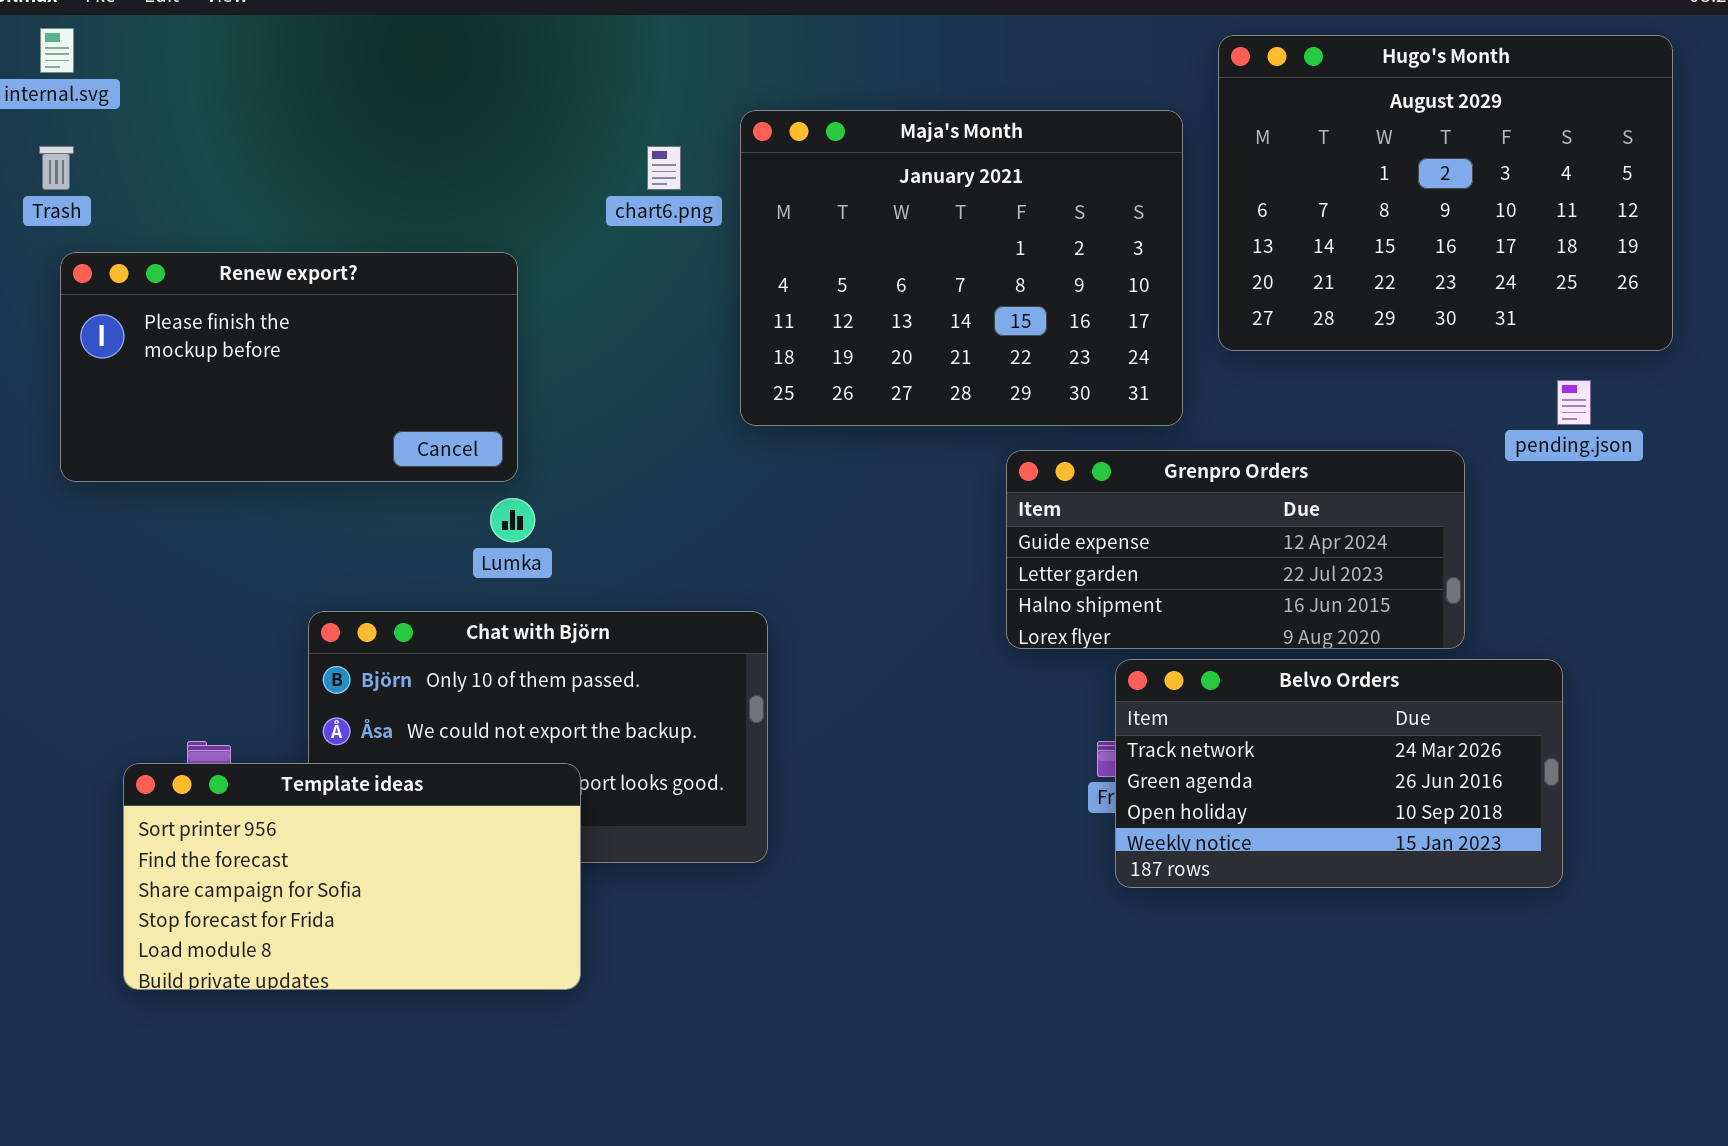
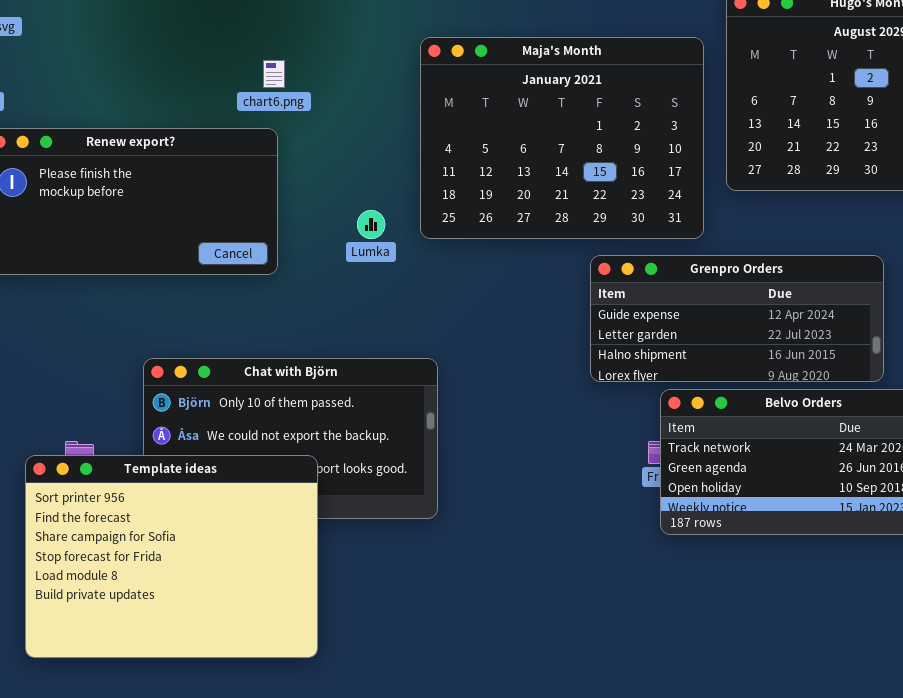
chart6.png: [647,146,681,190] -> [263,60,285,88], moved
Lumka: [490,498,535,542] -> [357,210,385,239], moved
Template ideas: [123,763,581,990] -> [25,455,318,658], resized

